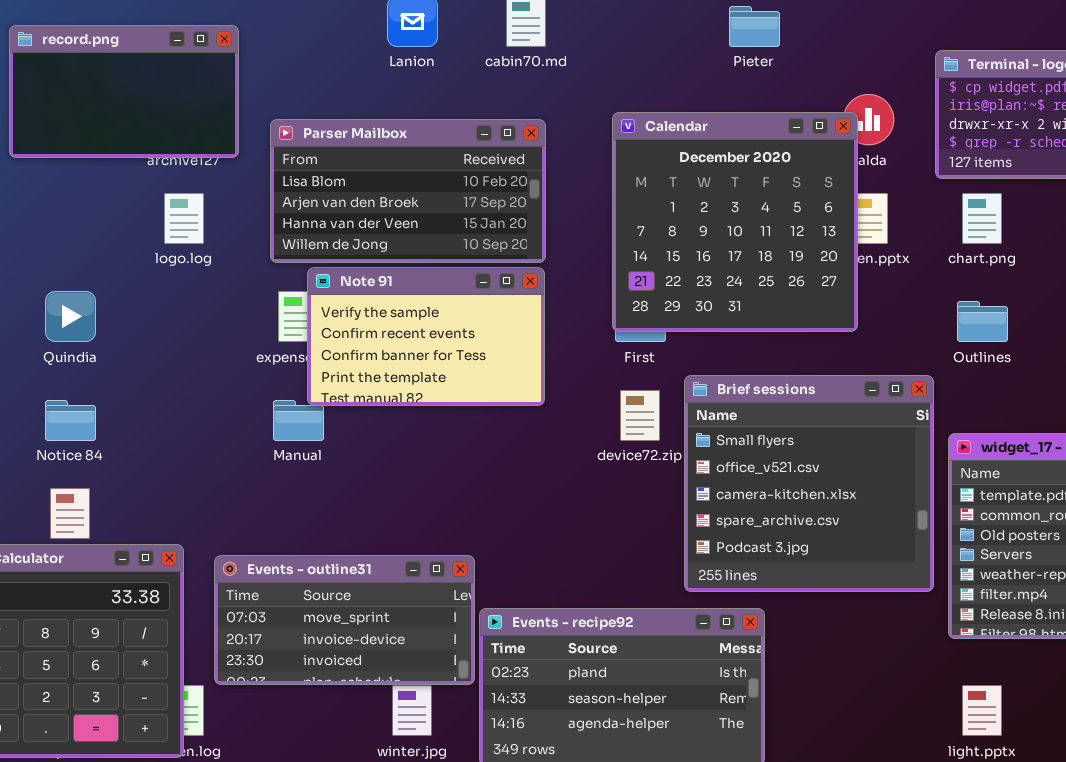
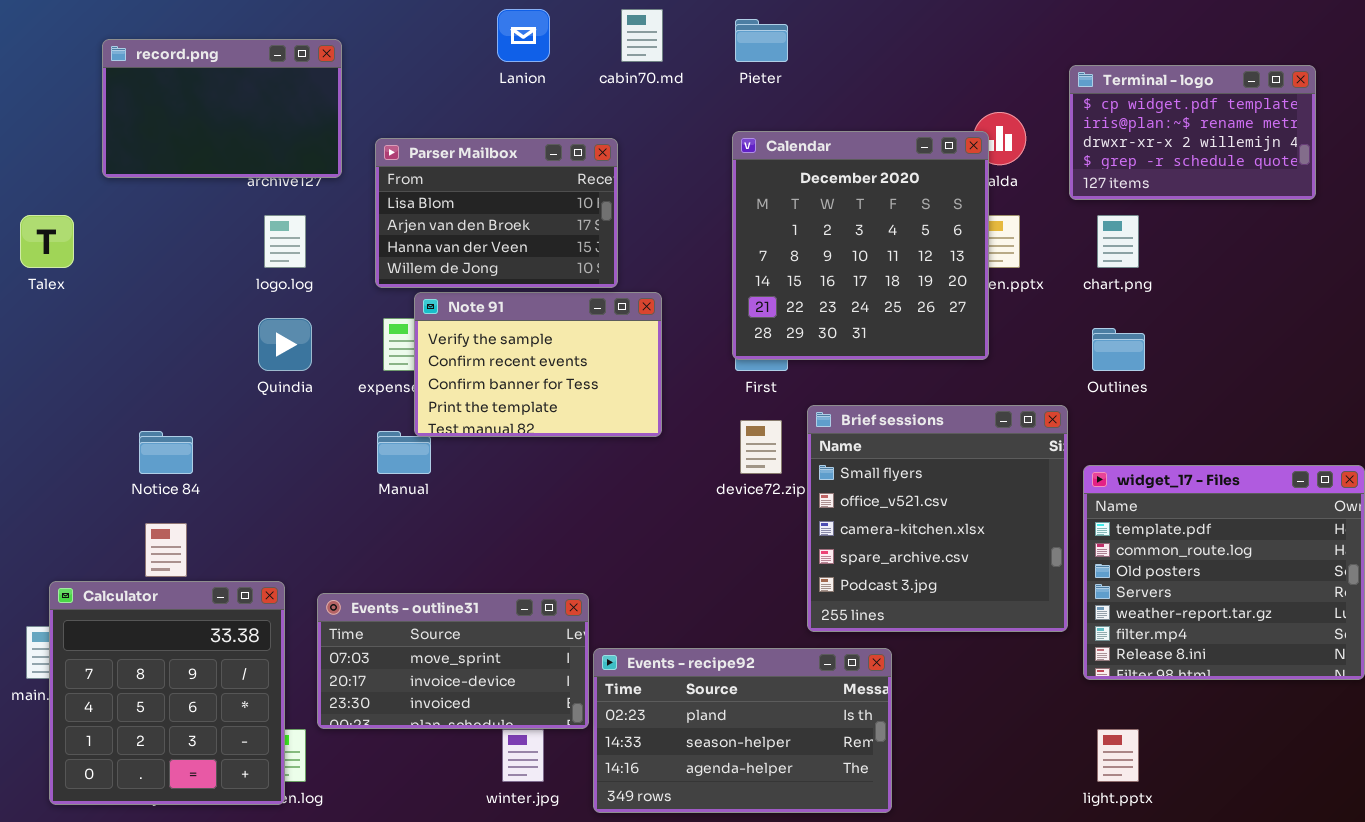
Pieter: [729,6,780,47] -> [735,19,788,62], moved
Parser Mailbox: [270,119,546,263] -> [375,138,618,288], resized
Quindia: [45,291,96,342] -> [258,318,312,371], moved

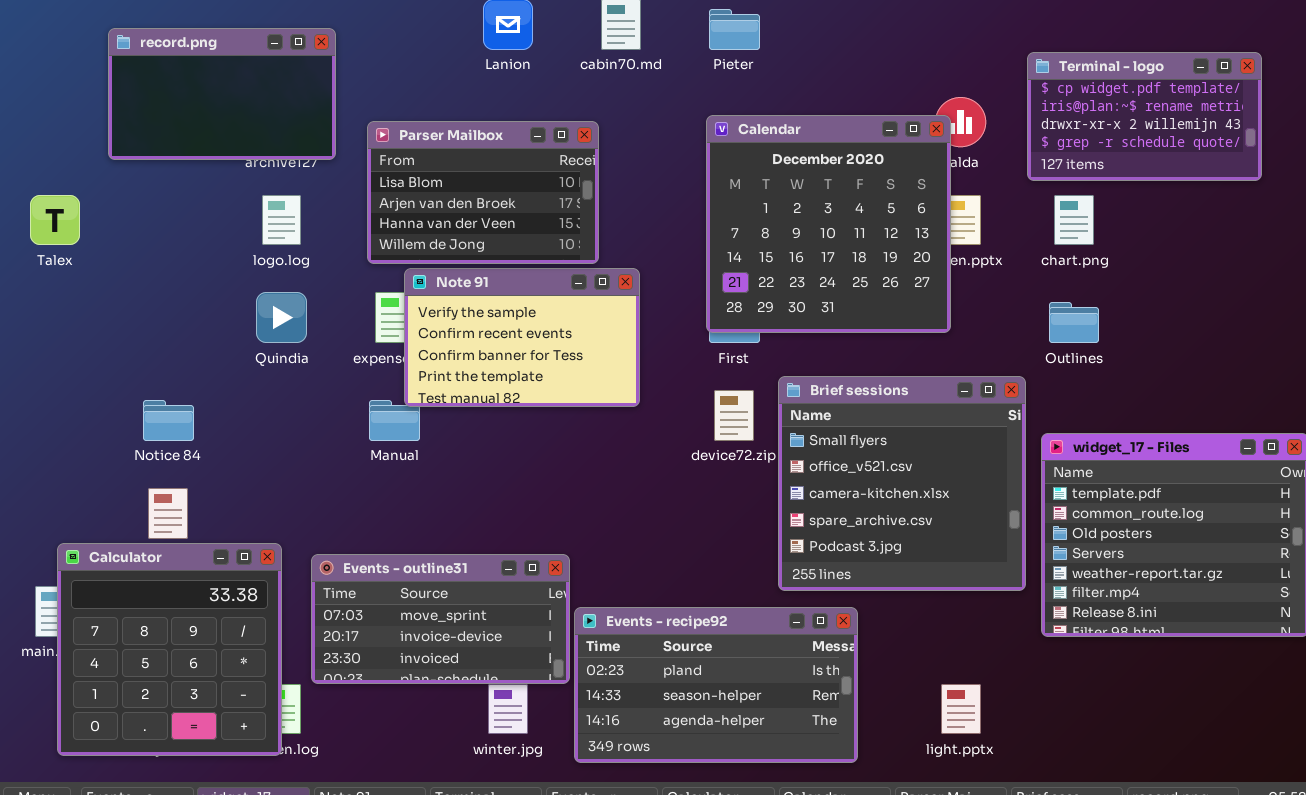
light.pptx: [1097,729,1139,782] -> [941,684,981,734], moved

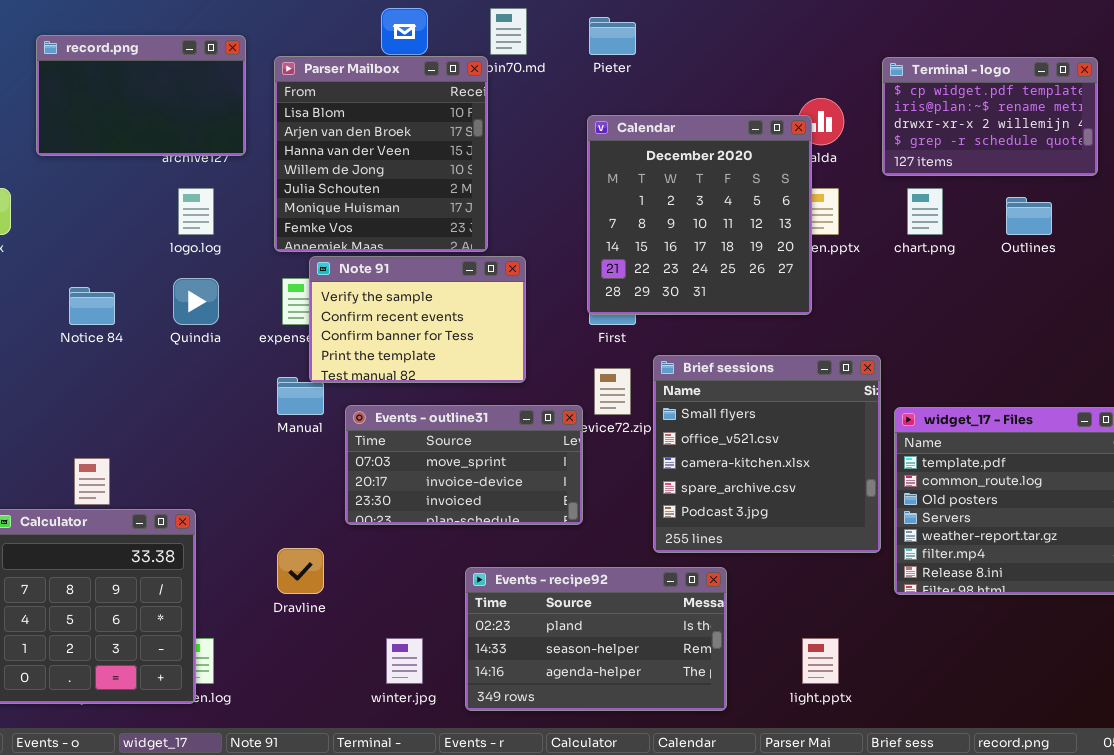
Parser Mailbox: [367,121,599,264] -> [274,56,488,252], resized
Outlines: [1049,302,1099,343] -> [1006,197,1052,235], moved
Notice 84: [143,400,194,441] -> [69,287,115,325], moved
Events - outline31: [311,554,570,684] -> [345,405,583,525], moved

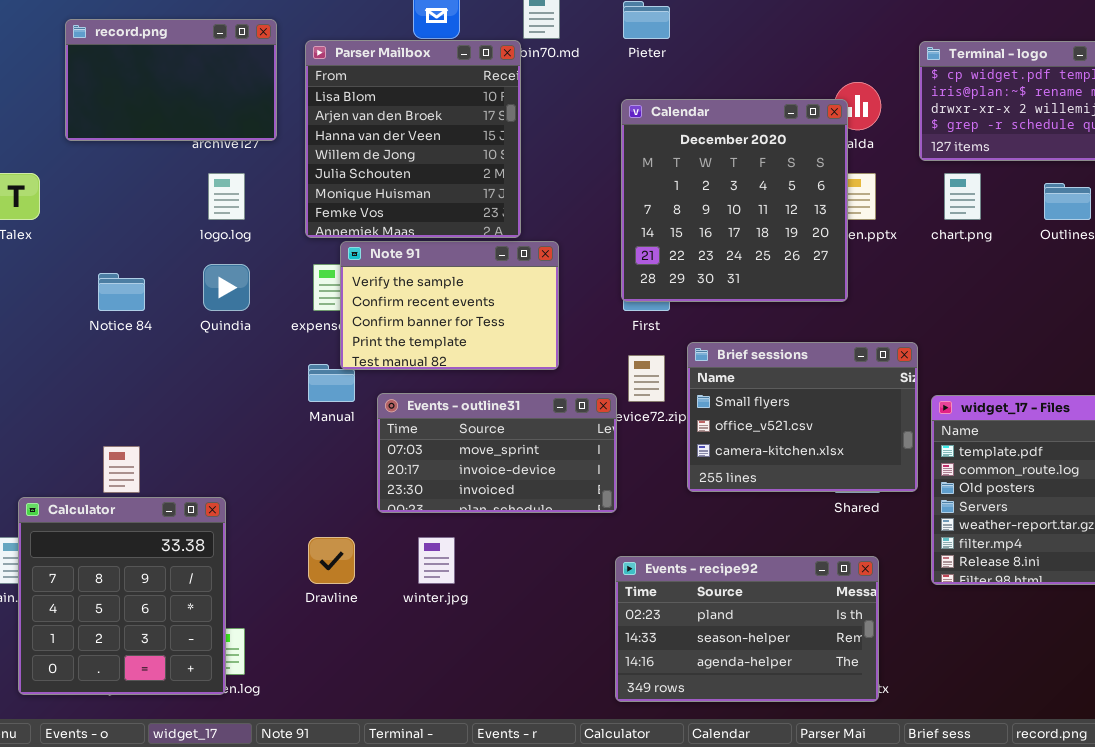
Brief sessions: [653,355,881,553] -> [687,342,918,492], resized
Events - recipe92: [465,567,727,711] -> [615,556,879,702], moved
winter.jpg: [386,638,423,684] -> [418,537,455,584], moved

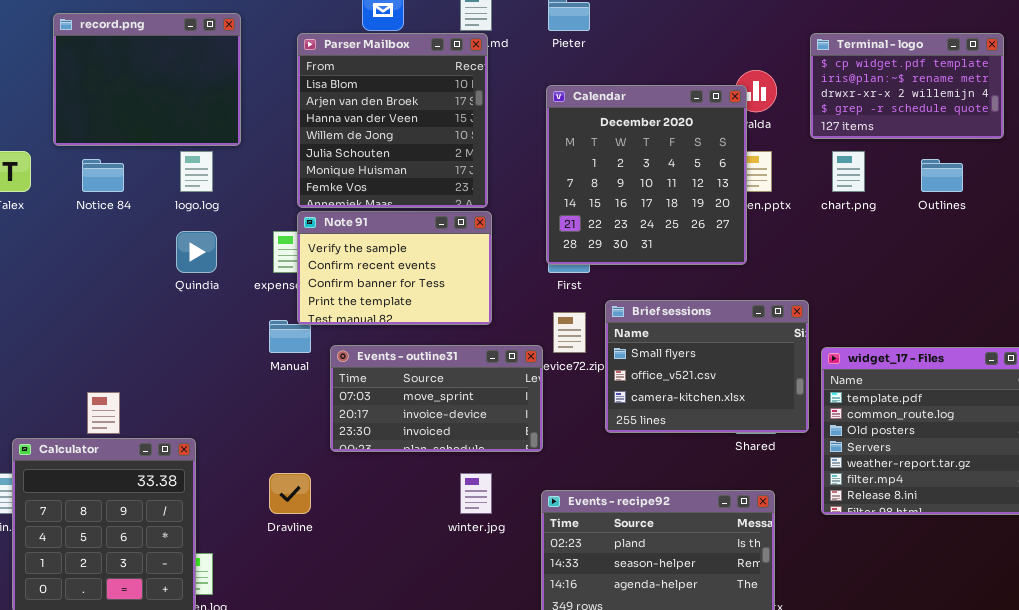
record.png: [65,19,277,141] -> [53,13,241,146], resized
Parser Mailbox: [305,40,521,238] -> [297,33,488,208], moved
Notice 84: [98,273,145,311] -> [82,159,124,192], moved
winter.jpg: [418,537,455,584] -> [460,473,492,514], moved

